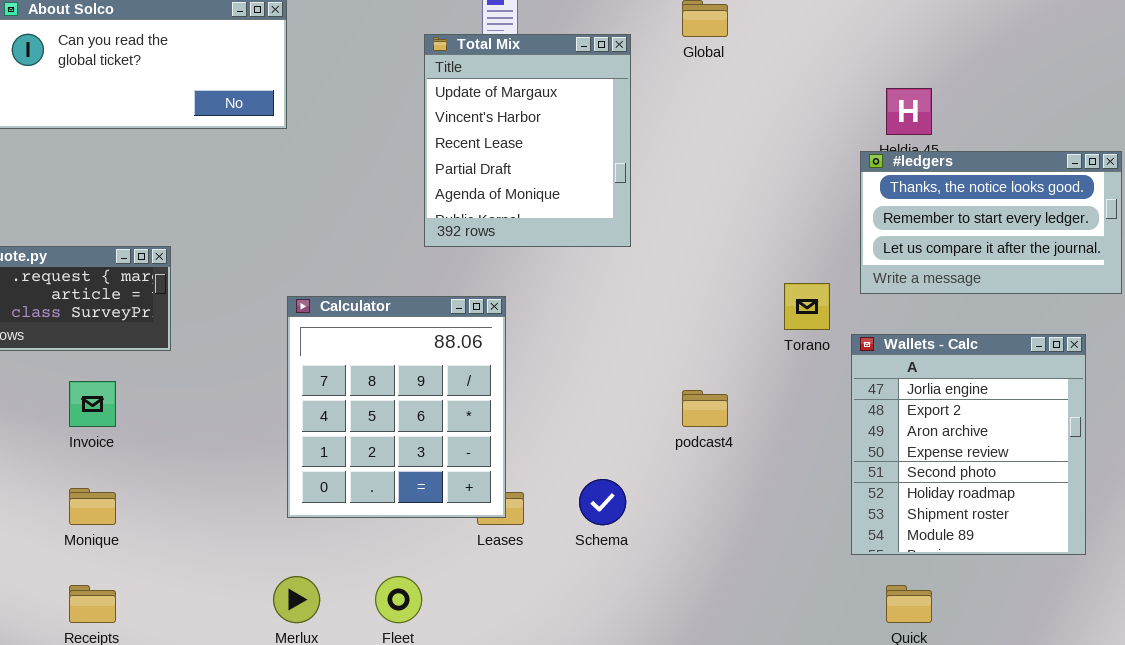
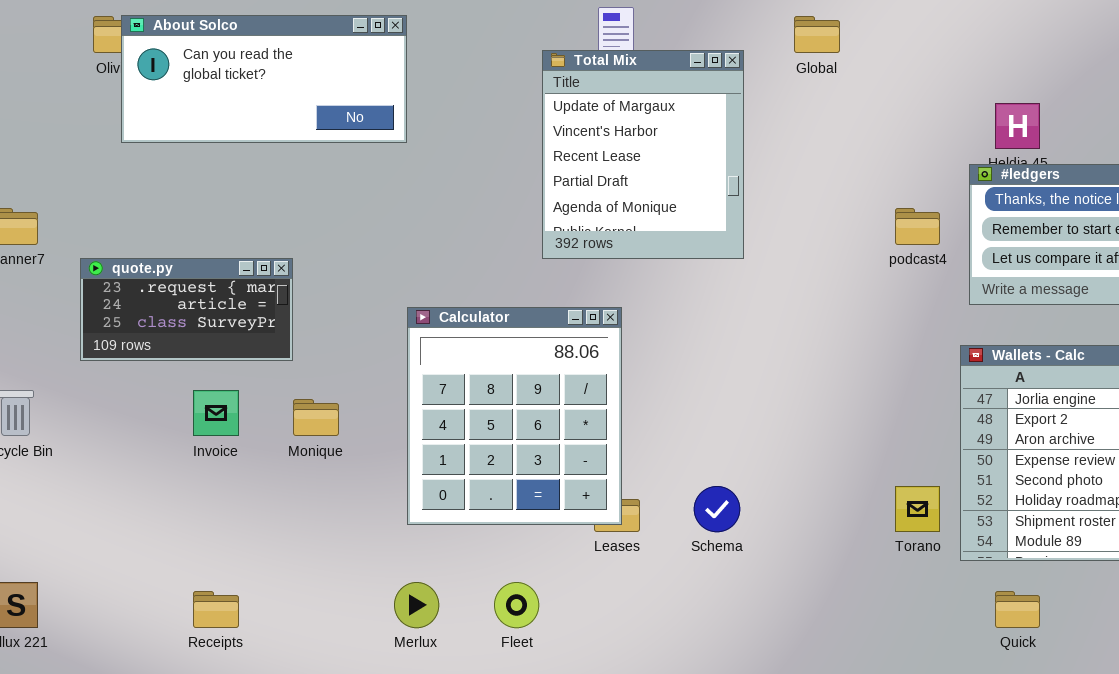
Torano: [784,283,830,330] -> [895,486,940,532], moved
podcast4: [682,390,728,427] -> [895,208,940,245], moved
Monique: [69,488,116,525] -> [293,399,339,436], moved

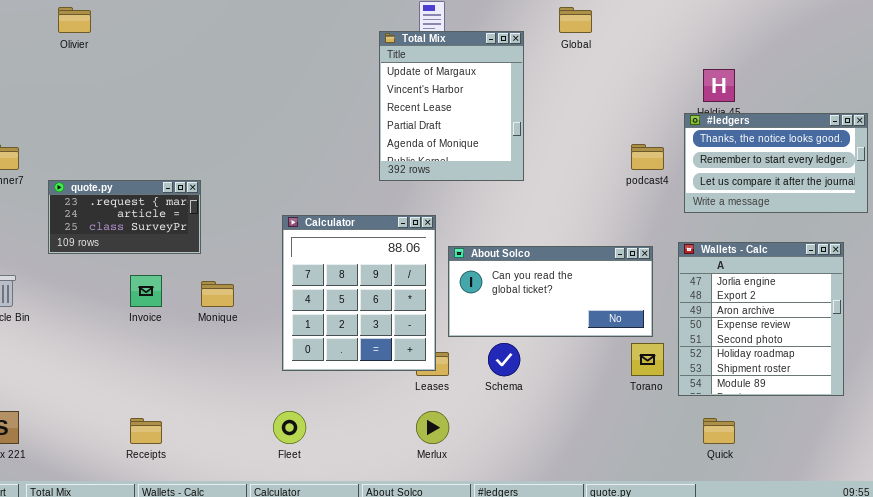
About Solco: [121,15,407,143] -> [448,246,653,337], moved
Merlux: [394,582,439,628] -> [416,411,449,444], moved
Fleet: [494,582,539,628] -> [273,411,306,444], moved

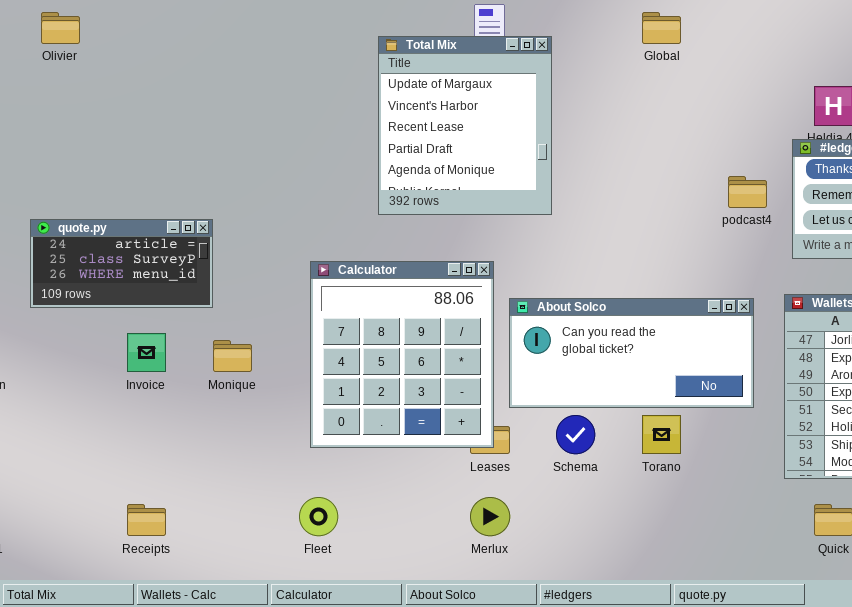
Total Mix: [379,31,524,181] -> [378,36,552,215], moved
quote.py: [48,180,201,254] -> [30,219,213,308], scrolled down 1 row
Torano: [631,343,664,376] -> [642,415,681,454], moved

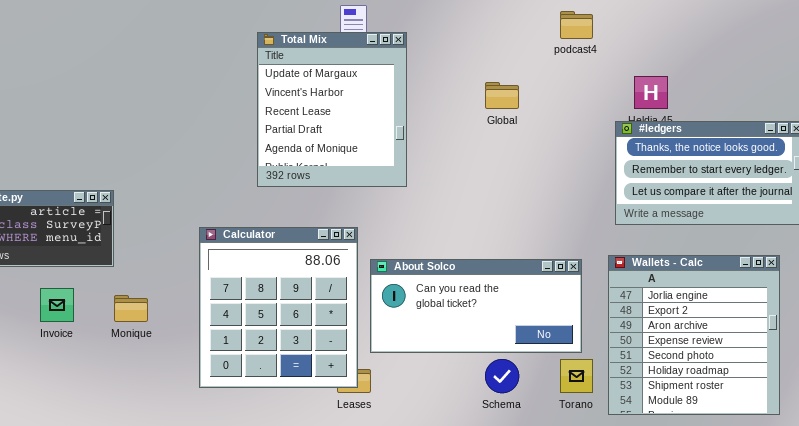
Global: [642,12,681,44] -> [485,82,519,109], moved
podcast4: [728,176,767,208] -> [560,11,593,39], moved
Schema: [556,415,595,454] -> [485,359,519,393], moved
Torano: [642,415,681,454] -> [560,359,593,393], moved

